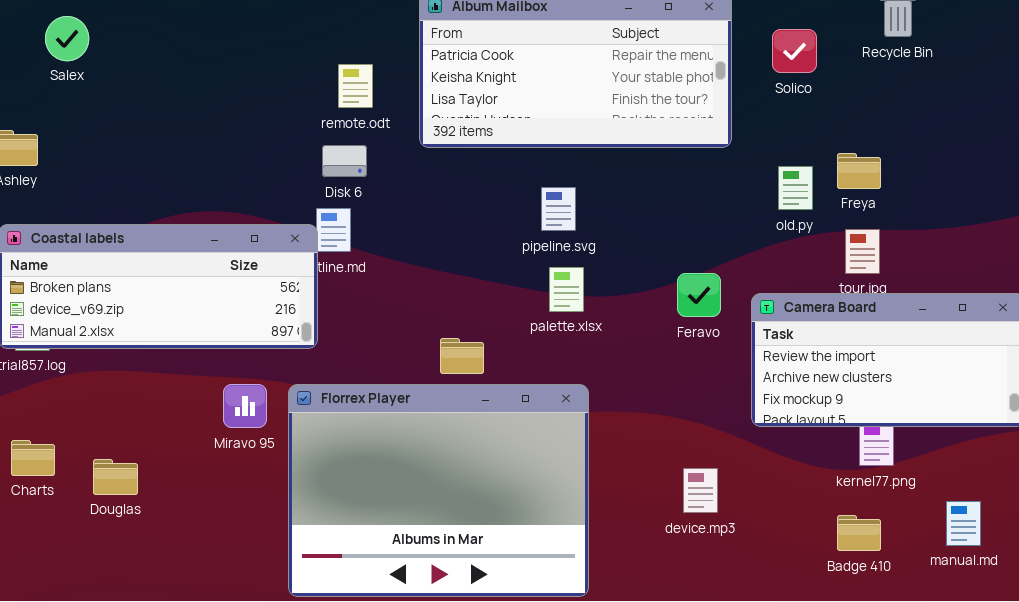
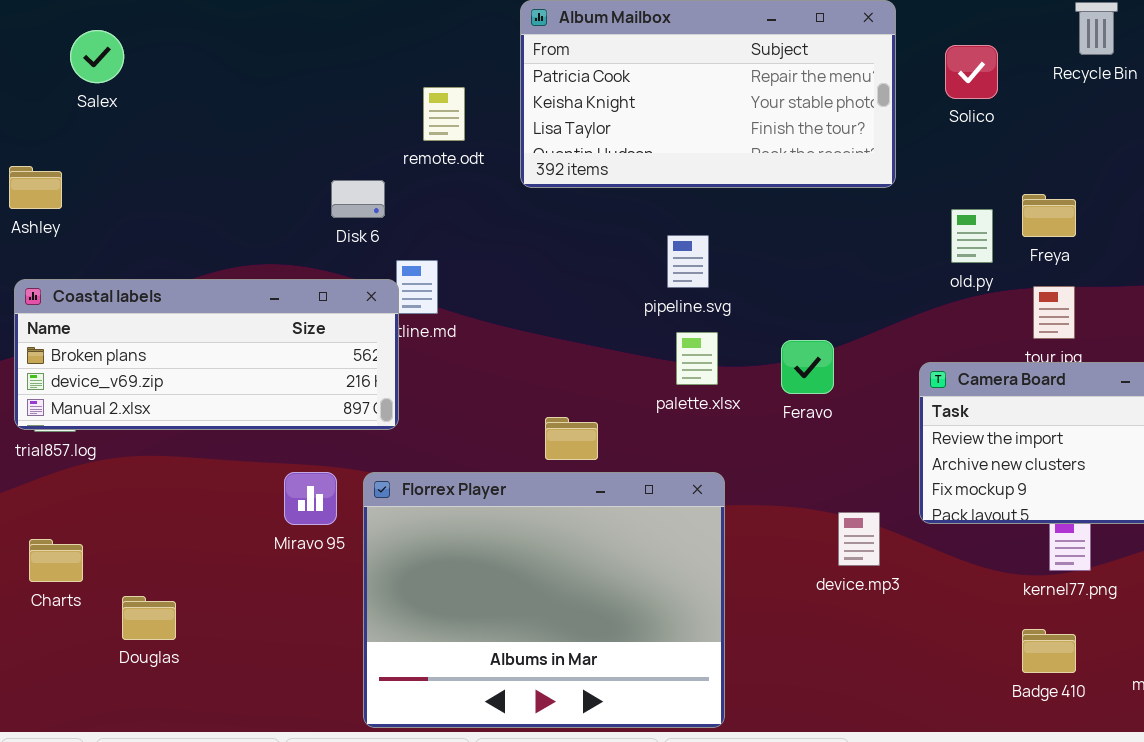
Disk 6: [322,145,367,177] -> [331,180,385,218], moved
Feravo: [677,273,721,317] -> [781,340,834,394], moved
Douglas: [93,459,138,495] -> [122,596,176,640], moved
device.mp3: [683,468,718,513] -> [838,512,880,566], moved

